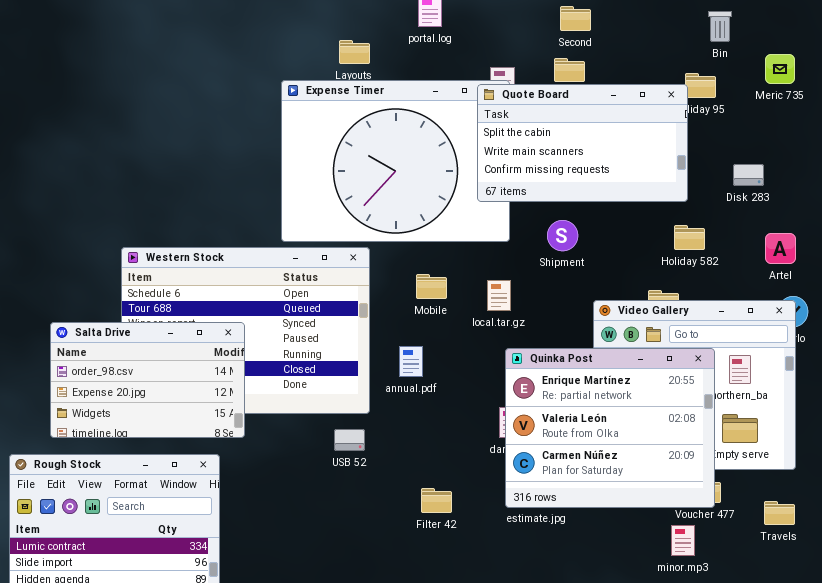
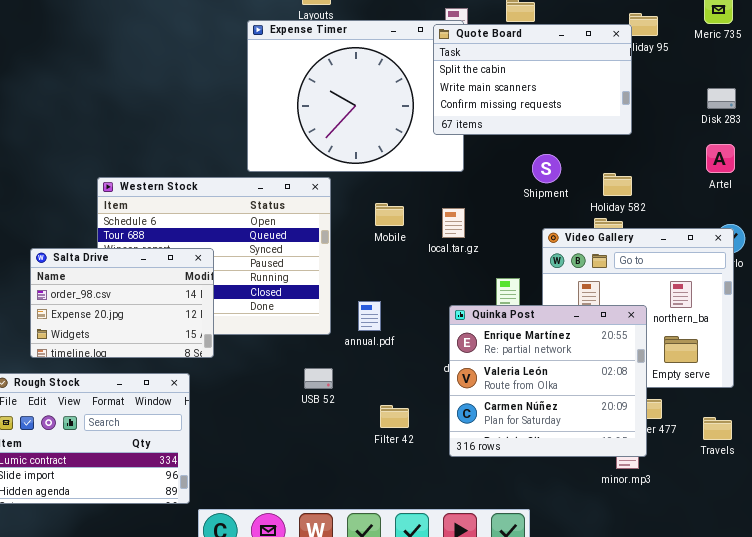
Disk 283: [733,164,764,186] -> [707,88,736,109], moved
Shipment: [547,220,578,251] -> [532,154,561,183], moved
Holiday 582: [674,225,705,250] -> [603,173,632,196], moved
Artel: [765,233,796,264] -> [706,144,735,173], moved
annual.pdf: [399,346,423,377] -> [358,301,381,331], moved
Quinka Post: [505,348,715,508] -> [449,305,647,457], moved
USB 52: [334,429,365,451] -> [304,368,333,389], moved

